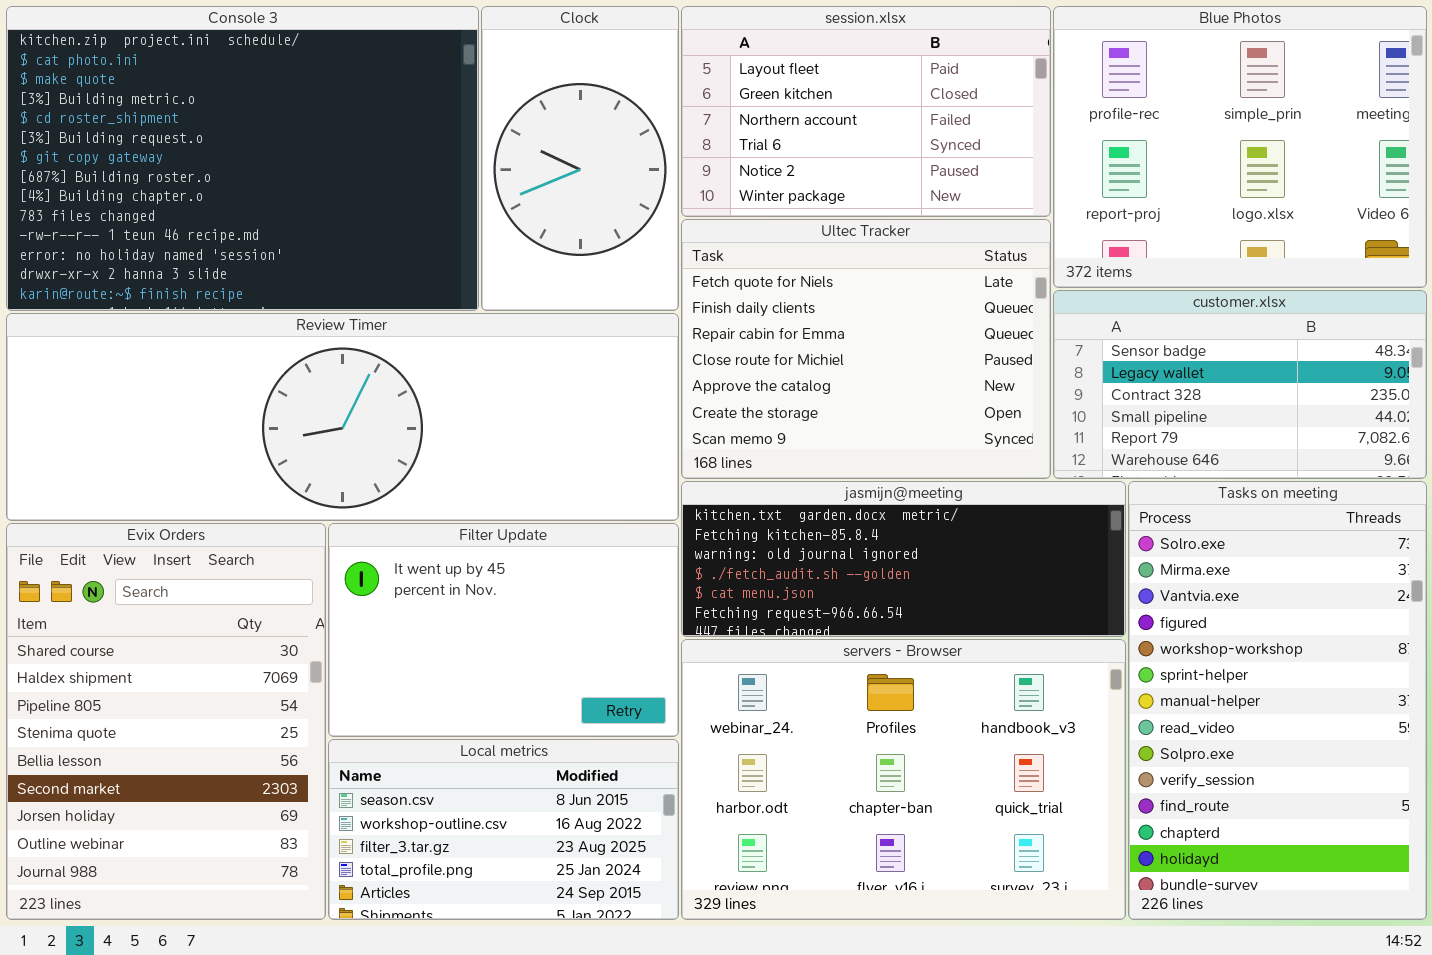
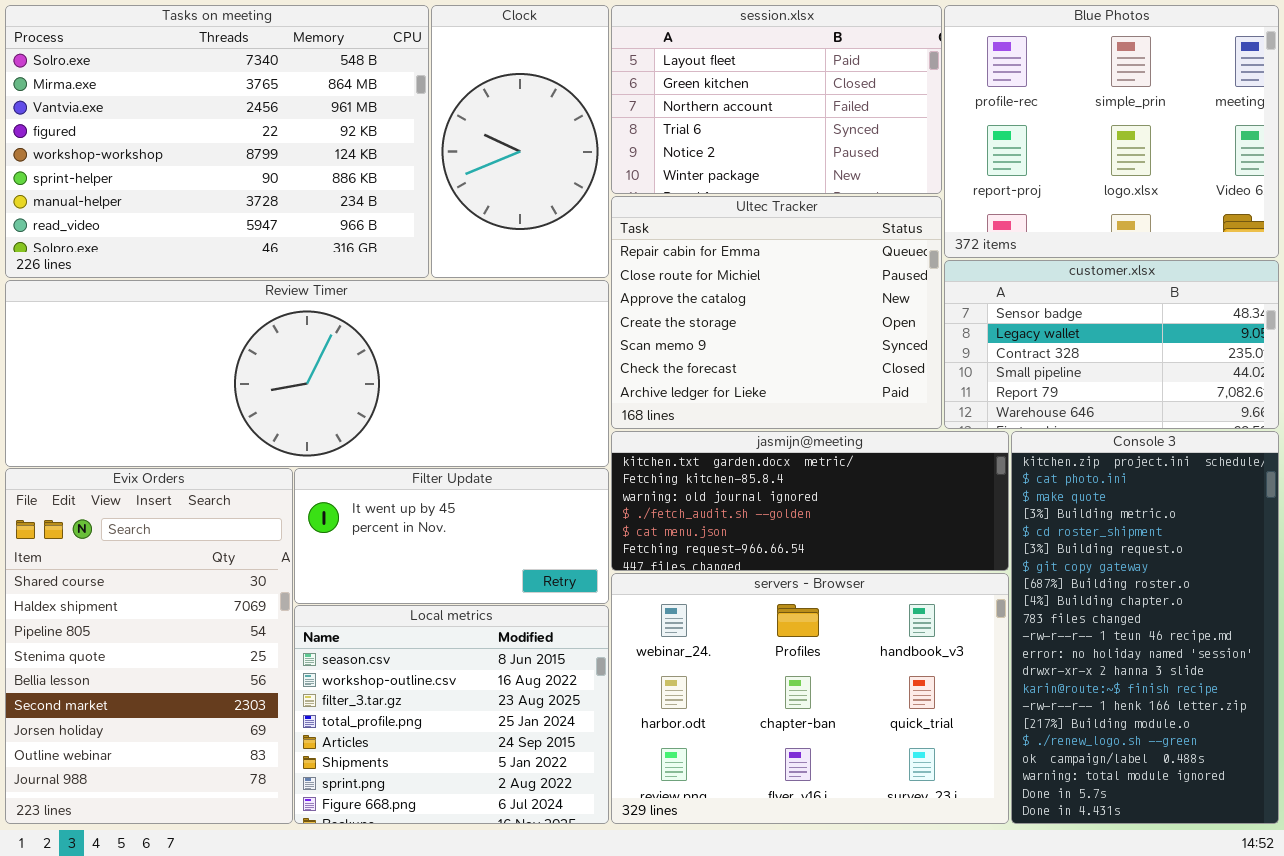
Console 3: [6,6,479,311] -> [1011,431,1279,824], moved, resized
Ultec Tracker: [681,219,1051,479] -> [611,196,942,429], scrolled down 2 rows
Tasks on meeting: [1128,481,1427,920] -> [5,5,429,278], moved, resized
Filter Update: [328,523,679,737] -> [294,468,609,604], resized
Local metrics: [328,739,679,920] -> [294,605,609,824], resized

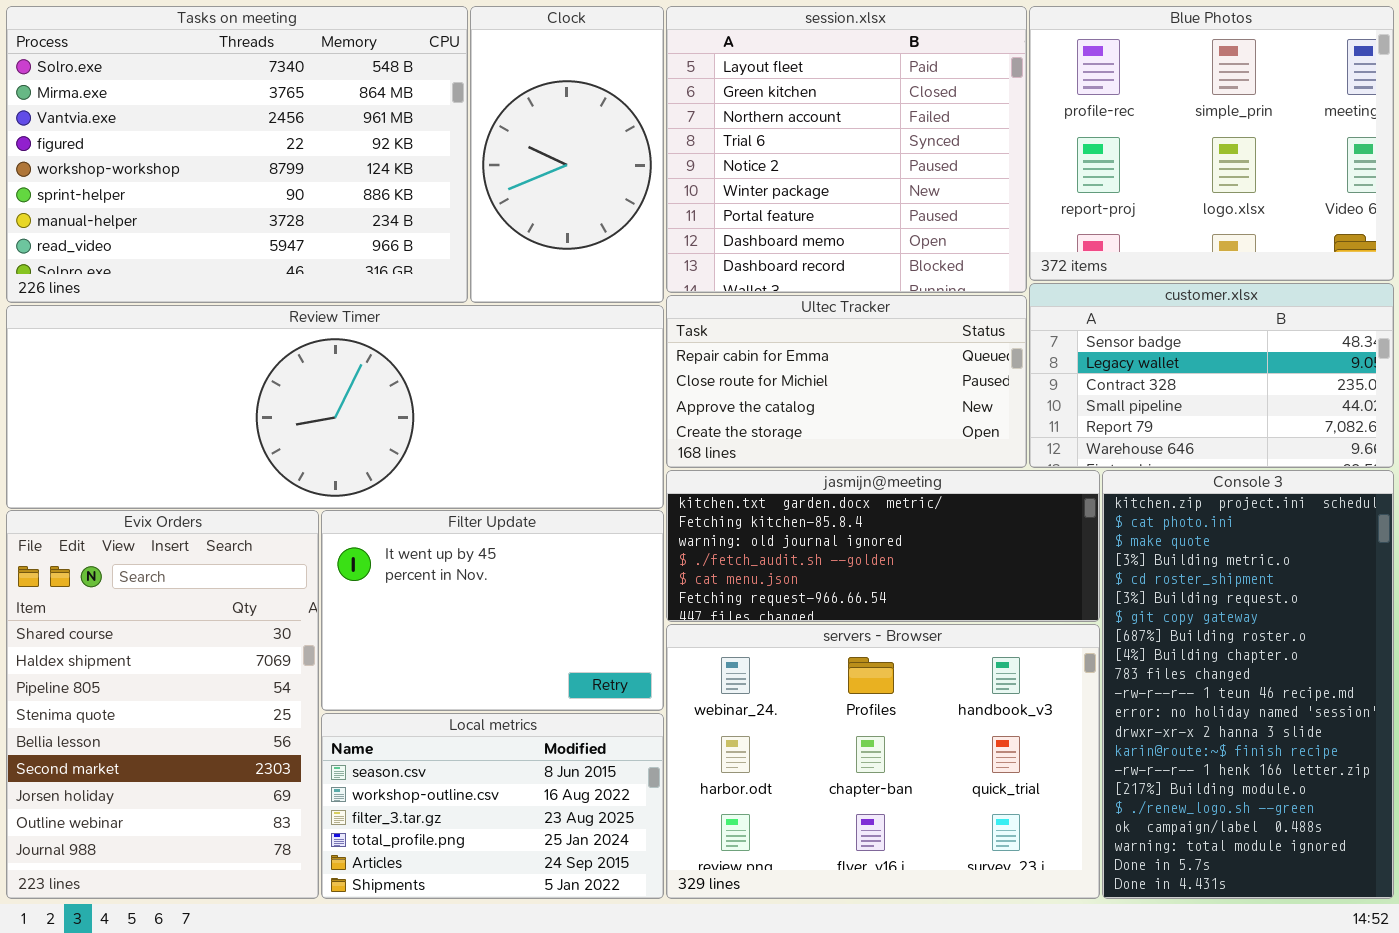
session.xlsx: [611,5,942,194] -> [666,6,1027,293], resized
Ultec Tracker: [611,196,942,429] -> [666,295,1027,468], resized
Filter Update: [294,468,609,604] -> [321,510,664,711], resized
Local metrics: [294,605,609,824] -> [321,713,664,899], resized

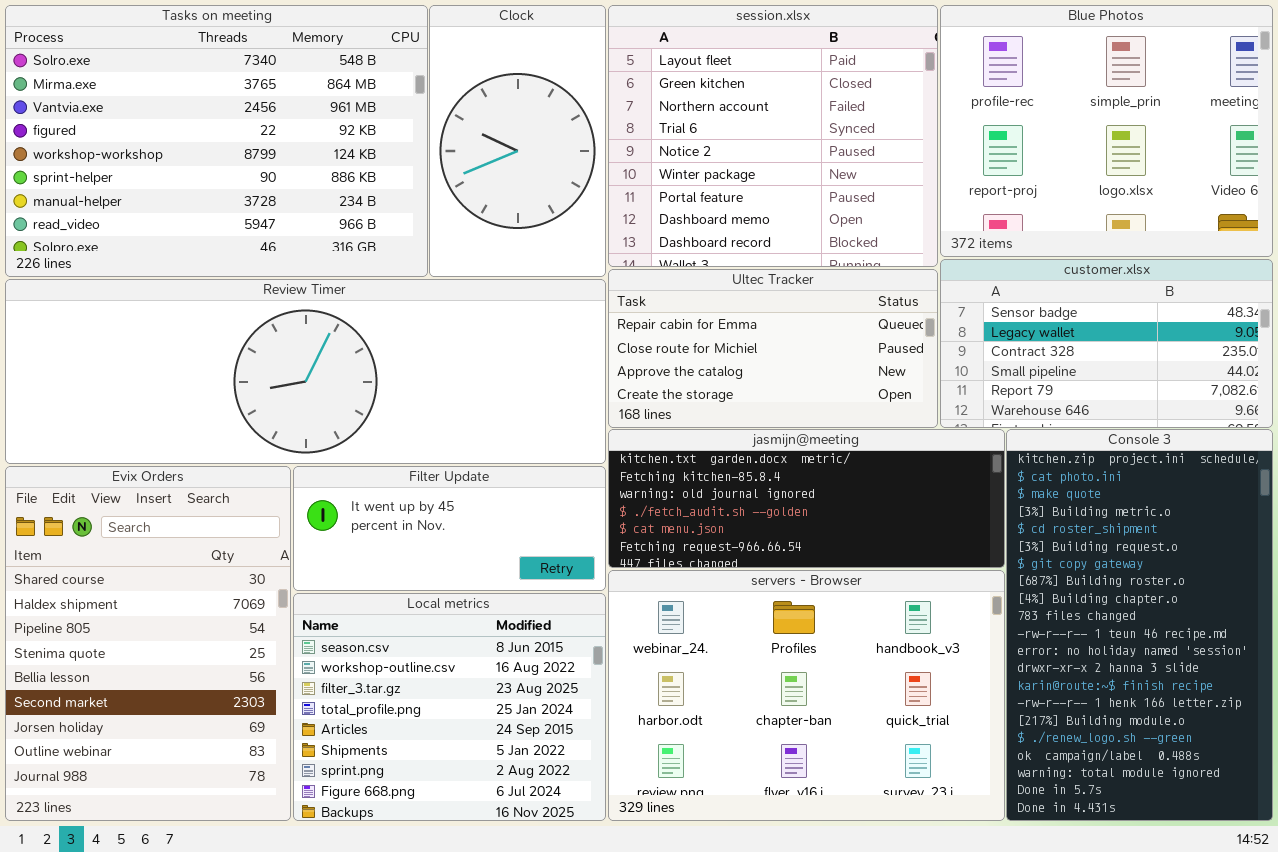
Filter Update: [321,510,664,711] -> [293,466,606,591], resized
Local metrics: [321,713,664,899] -> [293,593,606,821], resized

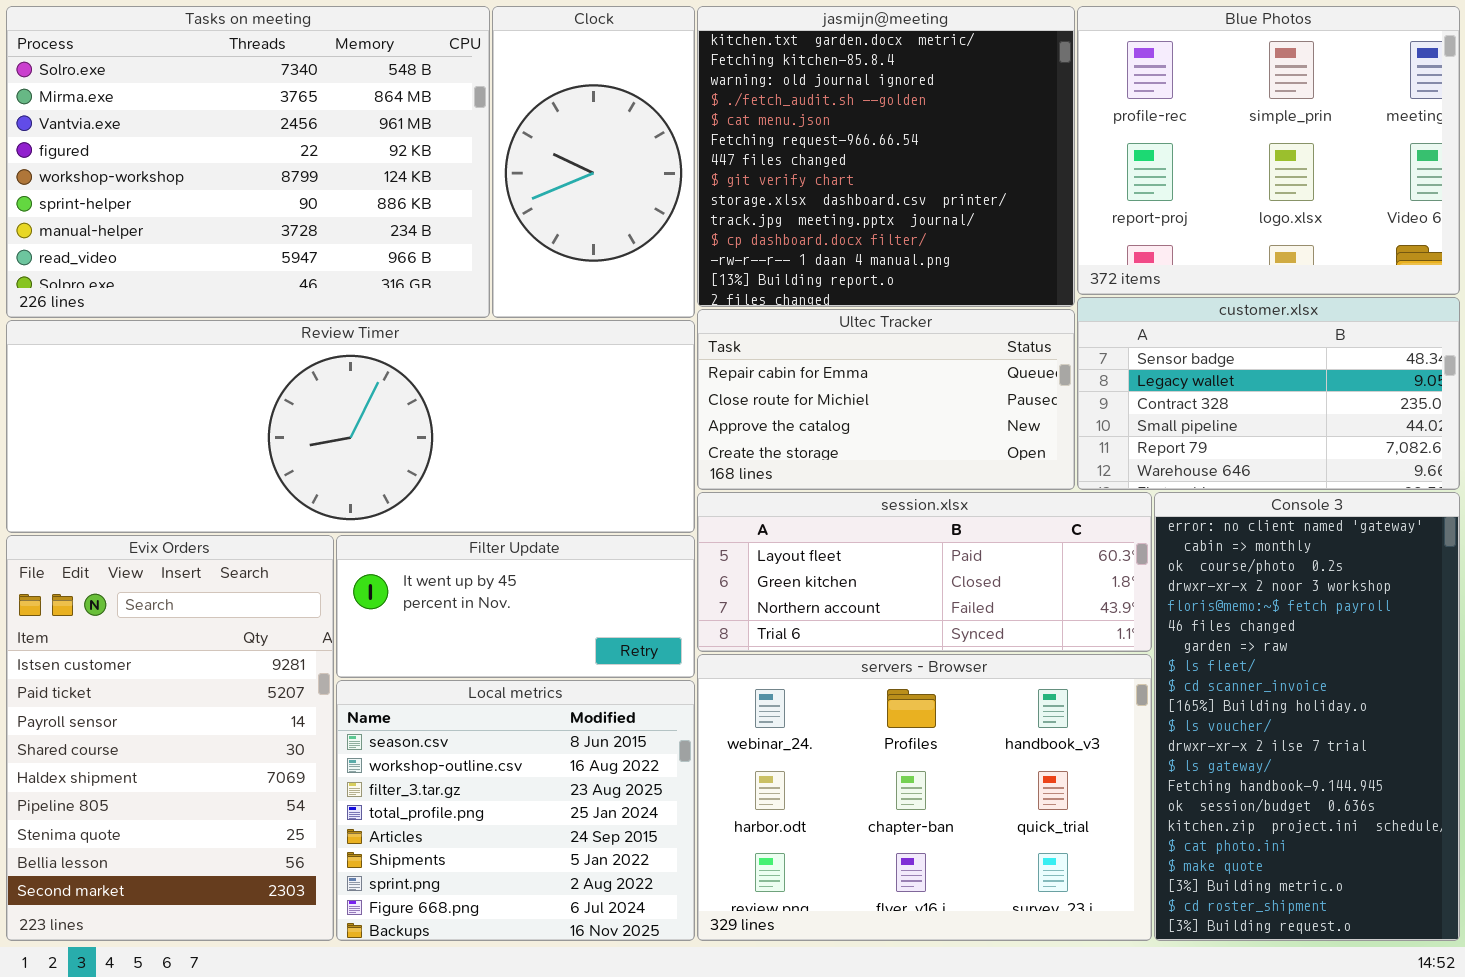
session.xlsx: [608,5,938,267] -> [697,492,1152,652], moved, resized
jasmijn@meeting: [608,429,1005,568] -> [697,6,1075,307], moved, resized
Console 3: [1006,429,1273,821] -> [1154,492,1460,941], scrolled up 15 rows
Evix Orders: [5,466,291,821] -> [6,535,334,941], scrolled up 3 rows

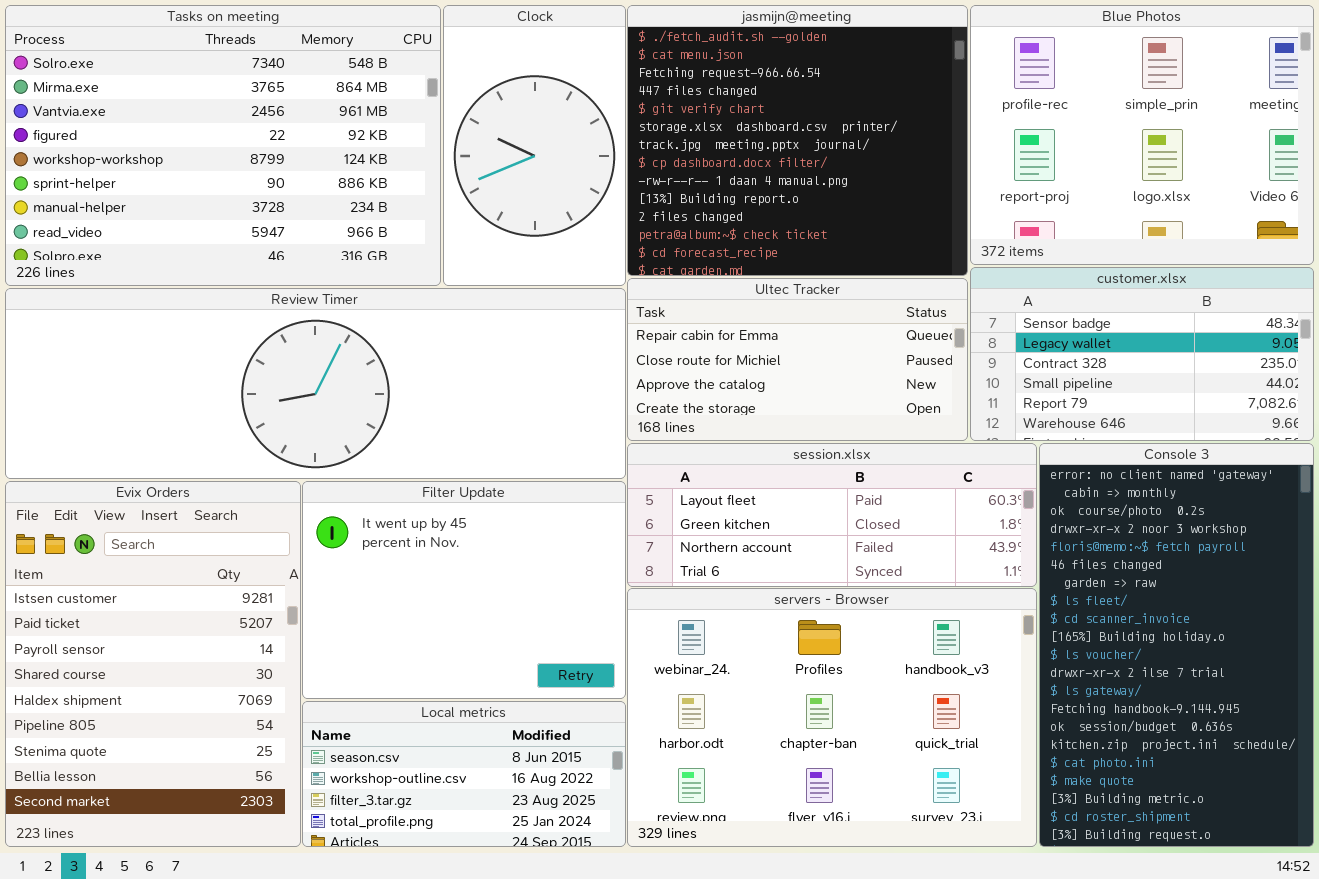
jasmijn@meeting: [697,6,1075,307] -> [627,5,968,276], scrolled down 3 rows
Filter Update: [336,535,695,678] -> [302,481,626,699], resized
Local metrics: [336,680,695,941] -> [302,701,626,847], resized

